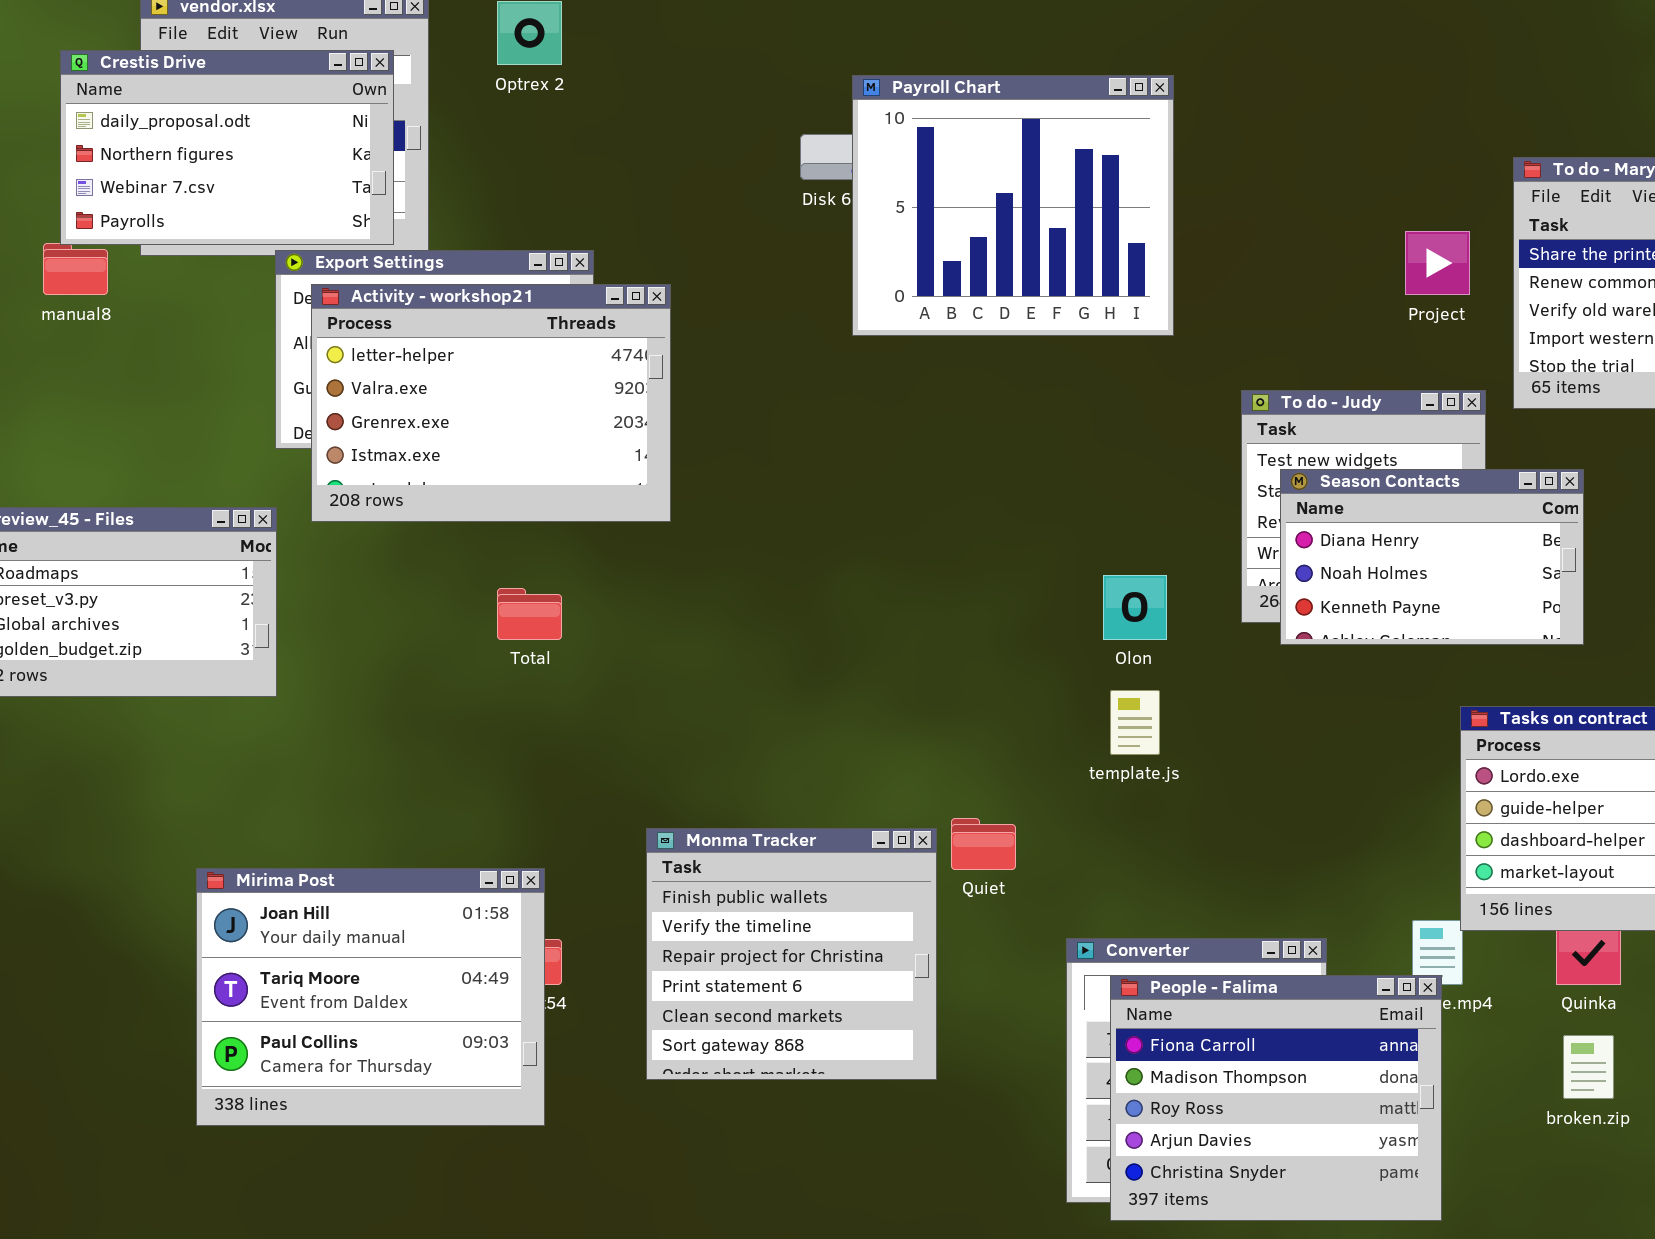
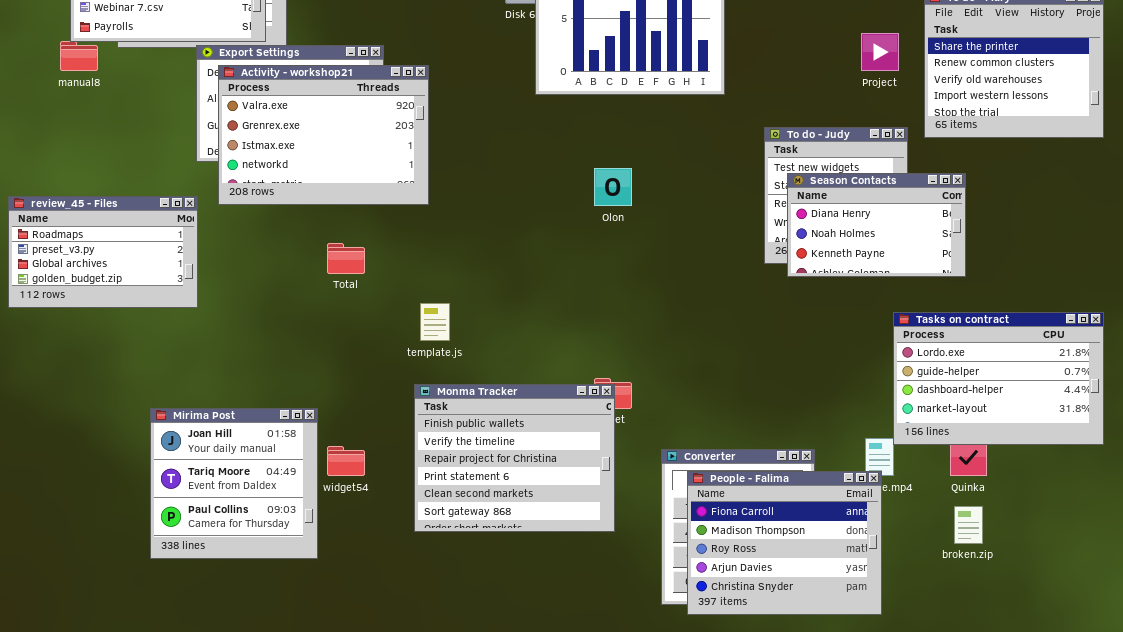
Activity - workshop21: [311,284,671,522] -> [218,65,429,205], scrolled down 1 row
Olon: [1103,575,1167,640] -> [594,168,632,206], moved
template.js: [1110,690,1160,755] -> [420,303,450,341], moved
Monma Tracker: [646,828,937,1080] -> [414,384,615,532], resized
Mirima Post: [196,868,545,1126] -> [150,408,318,559], resized

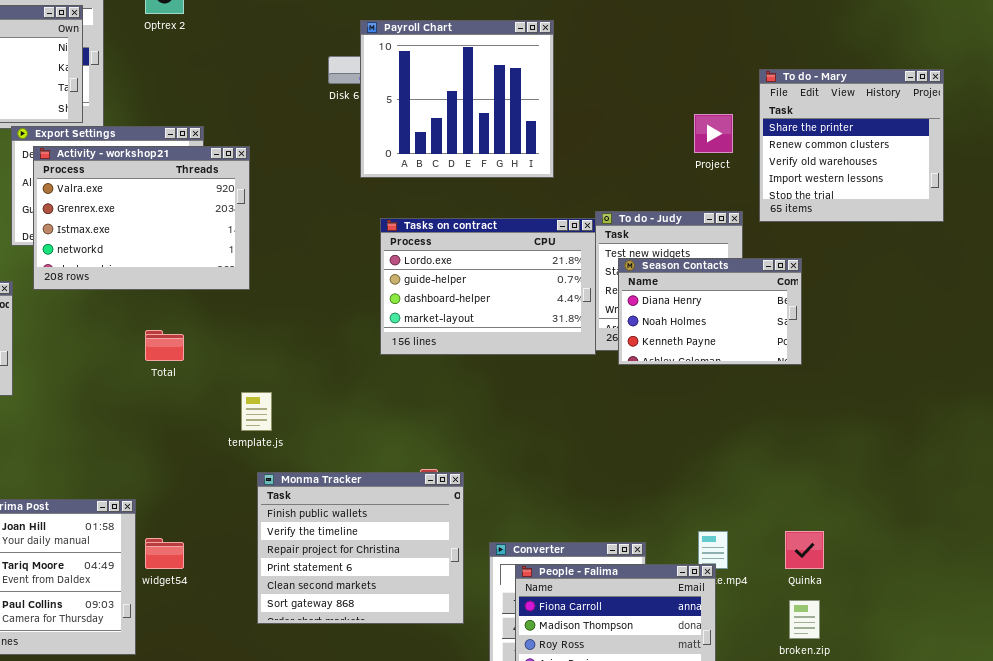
Tasks on contract: [893,312,1104,445] -> [380,218,596,355], moved
Monma Tracker: [414,384,615,532] -> [257,472,464,624], moved

